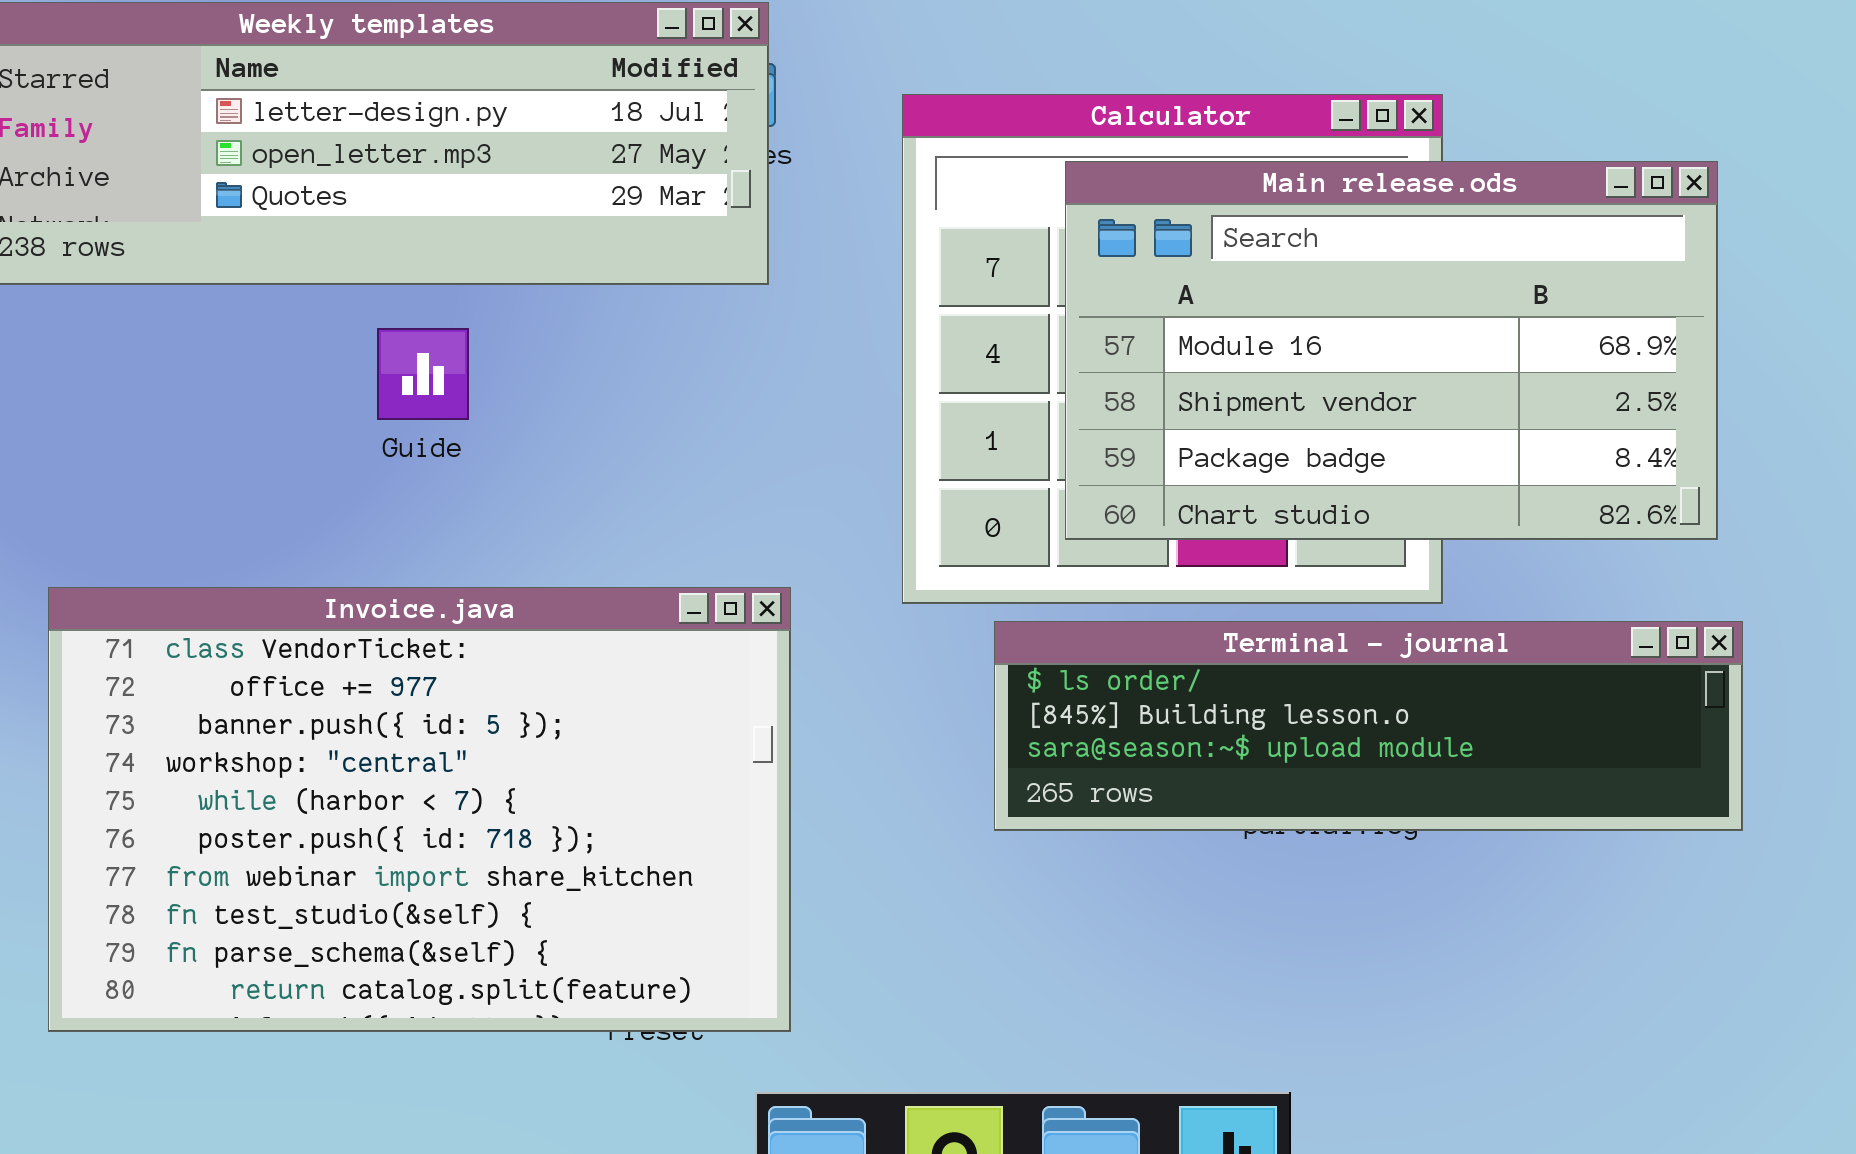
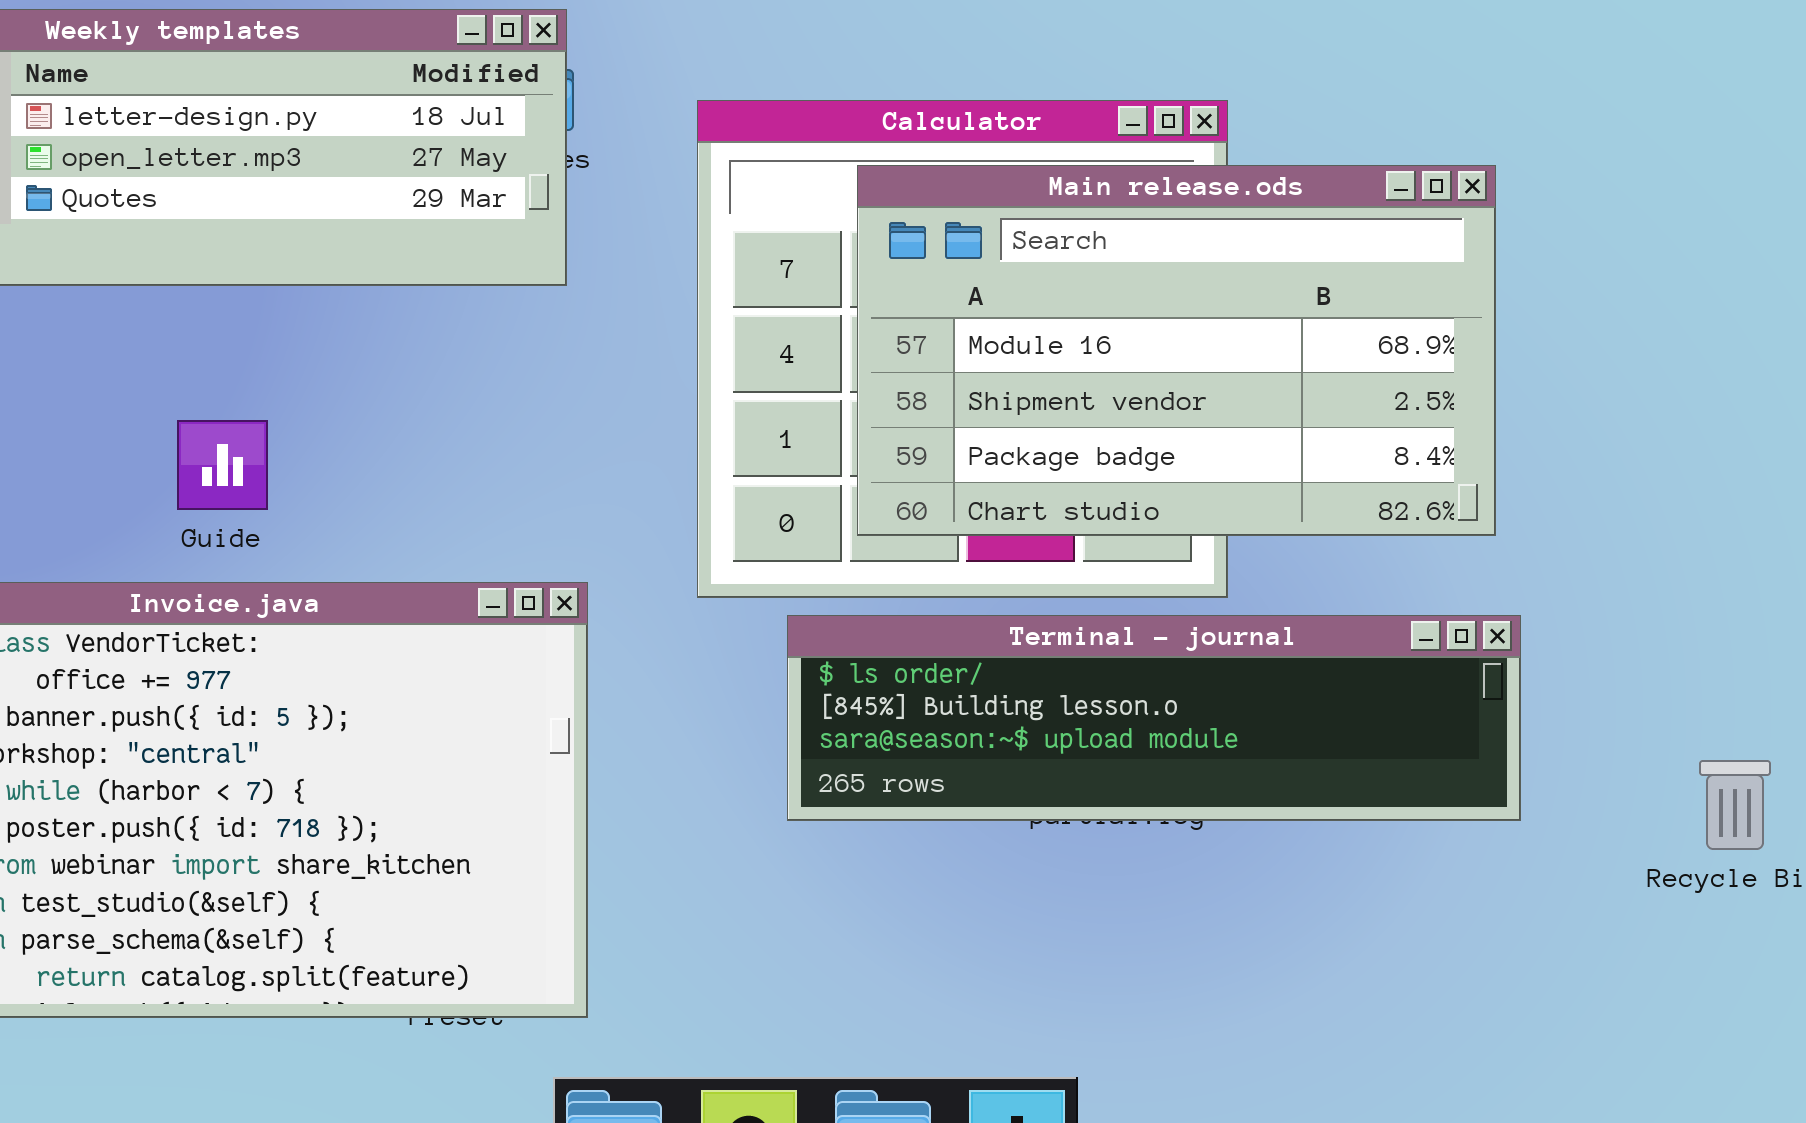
Guide: [377,328,469,420] -> [177,420,268,510], moved

